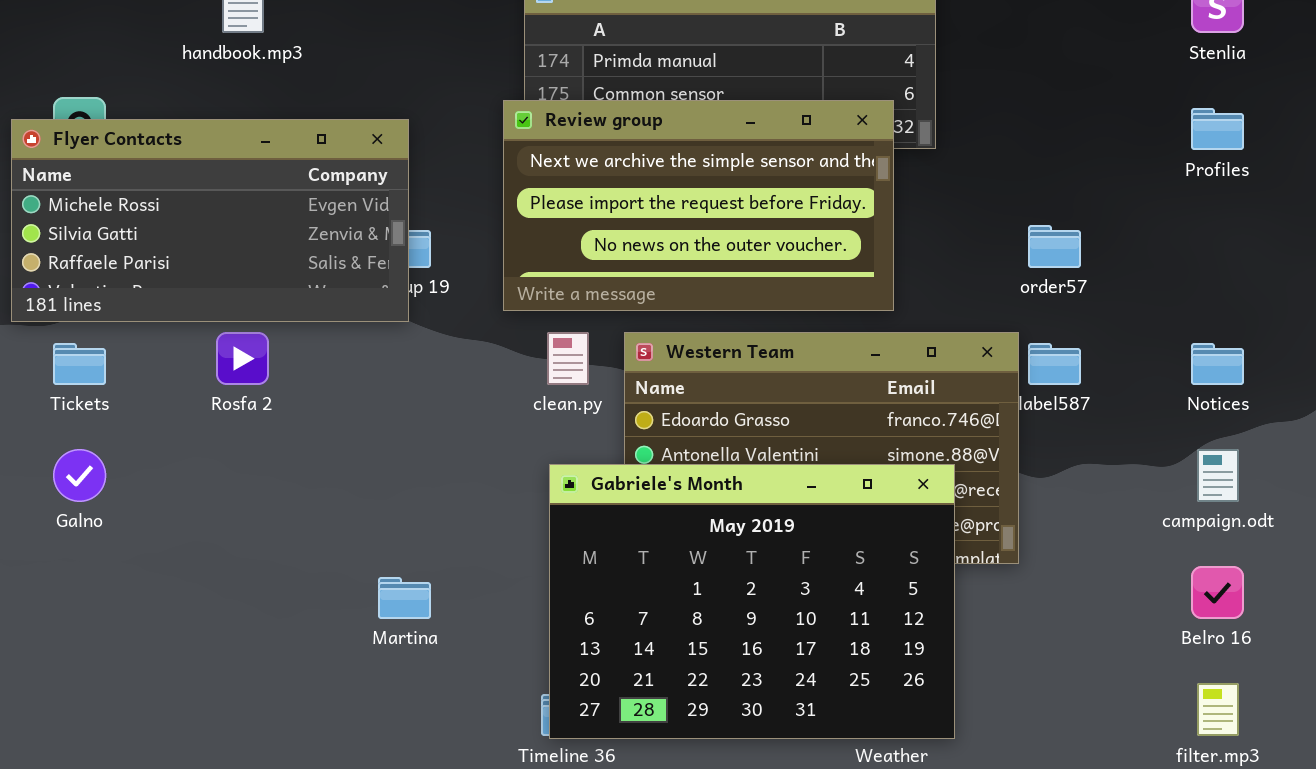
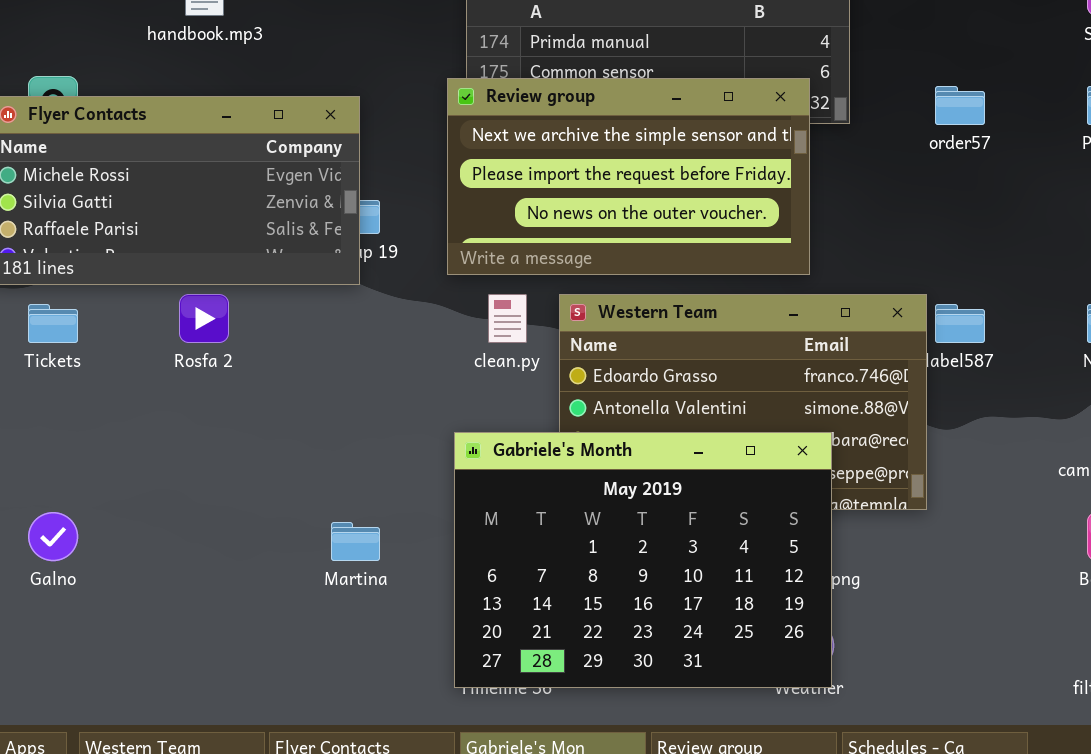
order57: [1028,225,1081,268] -> [935,86,985,125], moved
Galno: [53,449,106,502] -> [28,512,78,561], moved
Gabriele's Month: [549,464,955,739] -> [454,432,832,688], moved

